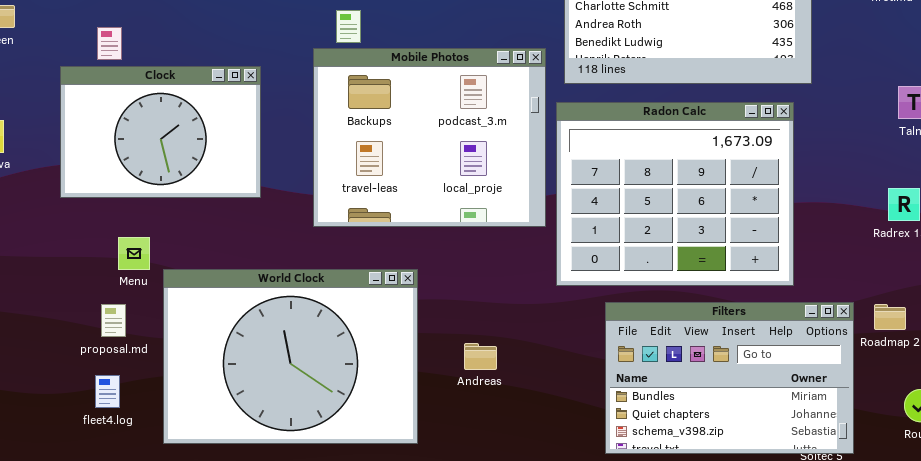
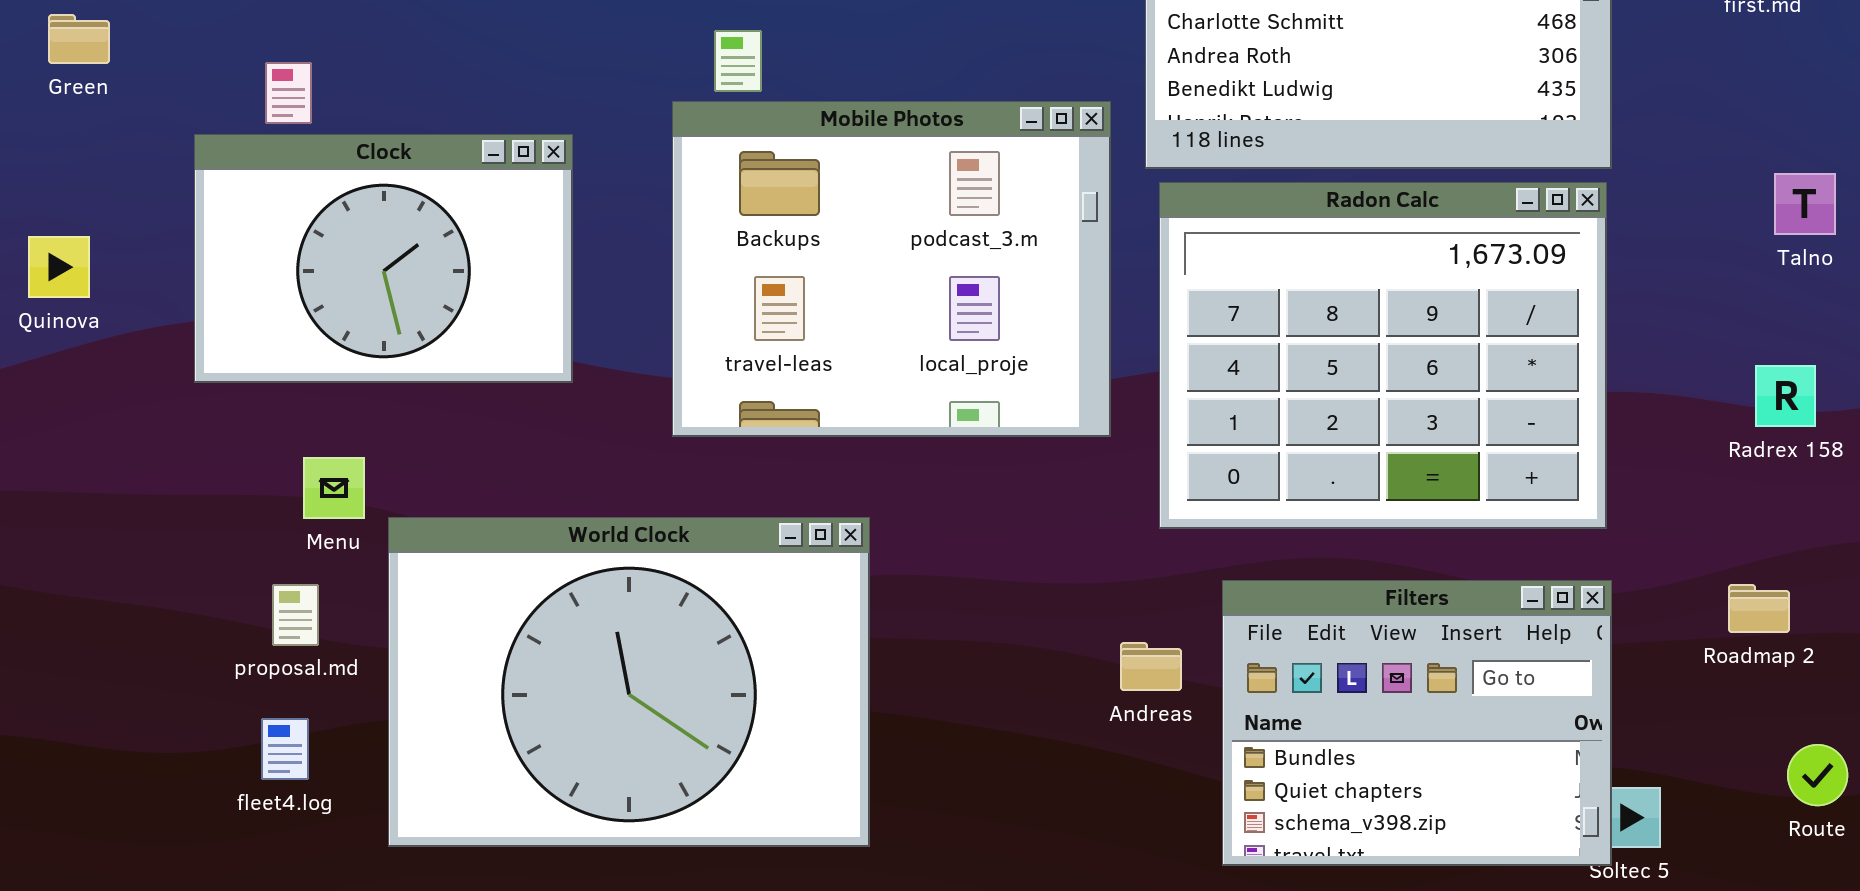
Radon Calc: [556,102,794,286] -> [1159,182,1607,529], moved
Filters: [605,302,854,454] -> [1222,580,1612,866], resized
Andreas: [464,343,497,370] -> [1120,642,1182,691], moved

